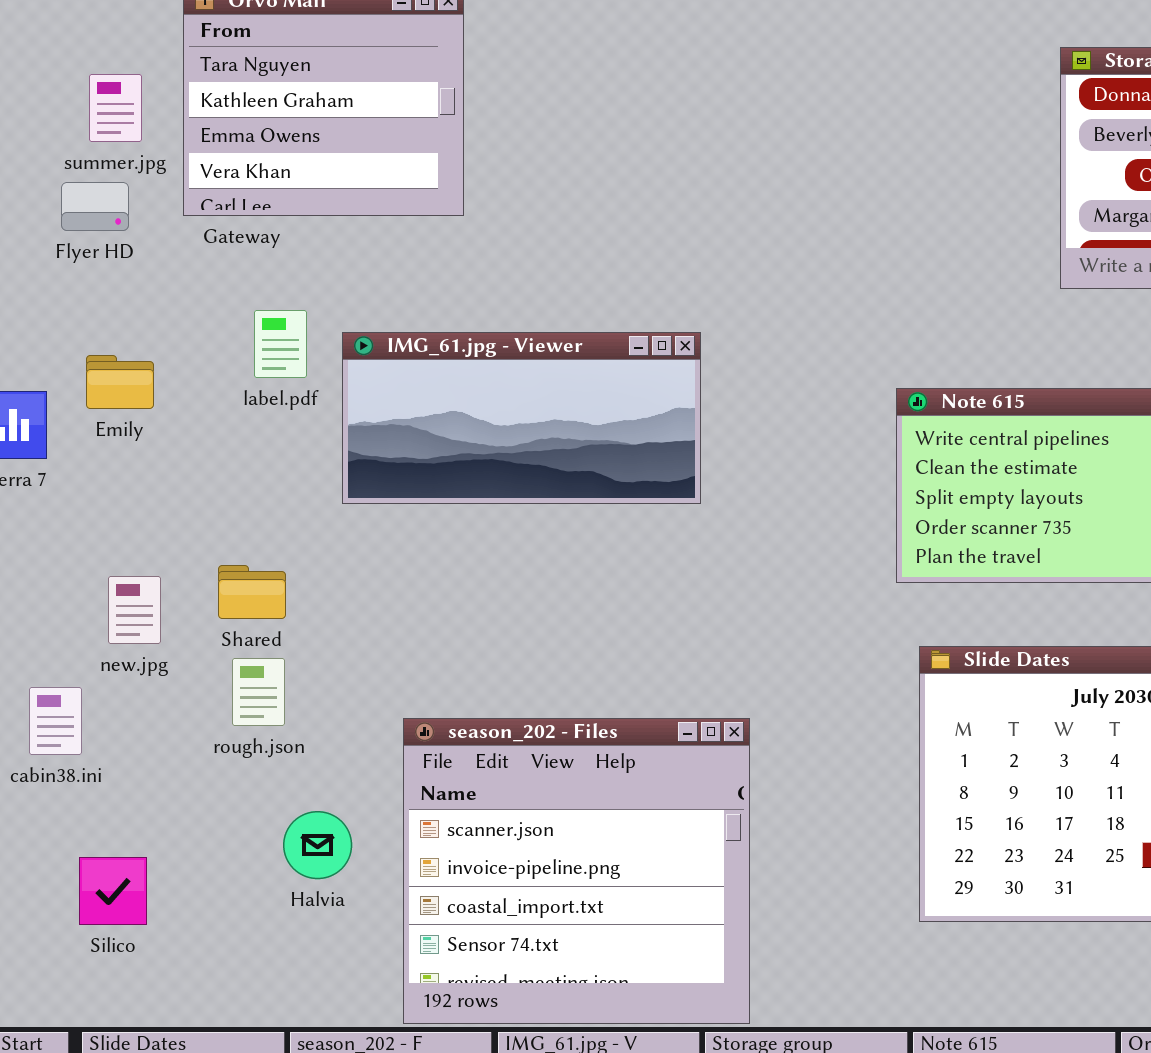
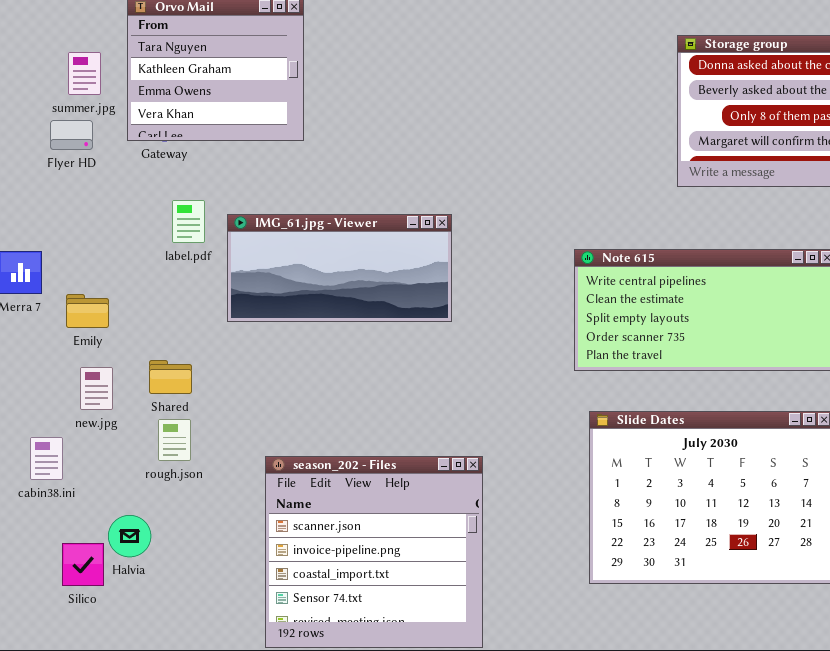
Emily: [86,355,154,409] -> [66,294,109,328], moved
Halvia: [283,811,352,879] -> [108,515,151,557], moved

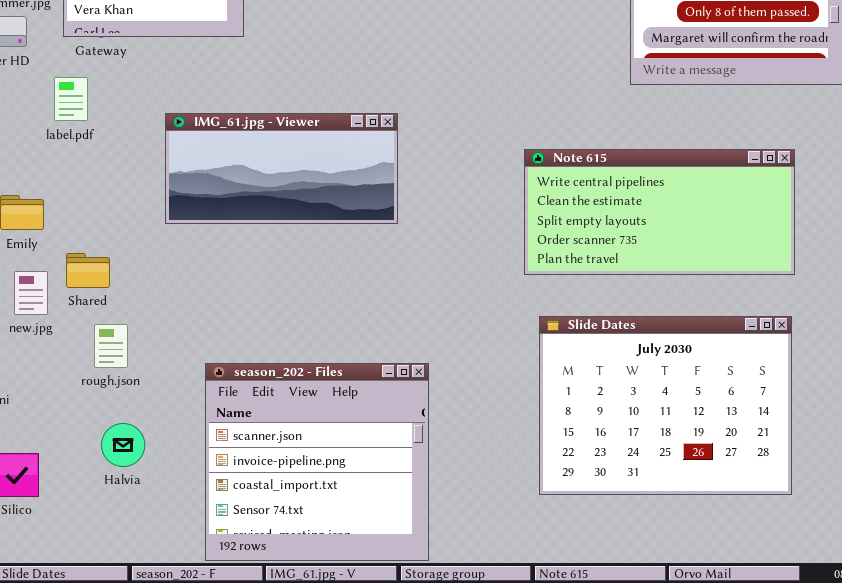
label.pdf: [172,200,205,243] -> [54,77,88,121], moved
Shared: [149,360,192,394] -> [66,253,110,288], moved
Halvia: [108,515,151,557] -> [101,423,145,467], moved

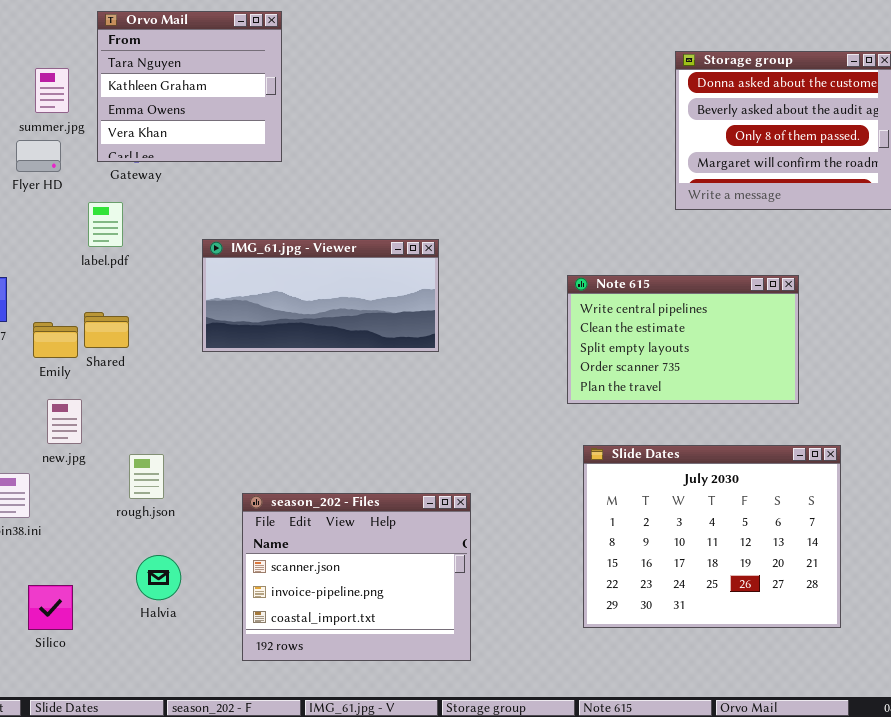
Note 615: [524,149,795,275] -> [567,275,799,404], resized
Shared: [66,253,110,288] -> [84,312,129,348], moved
season_202 - Files: [205,363,429,561] -> [242,493,471,661], resized

